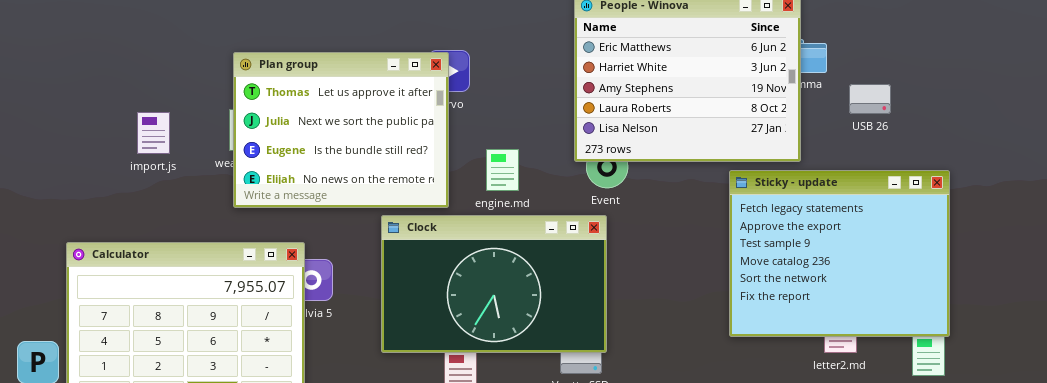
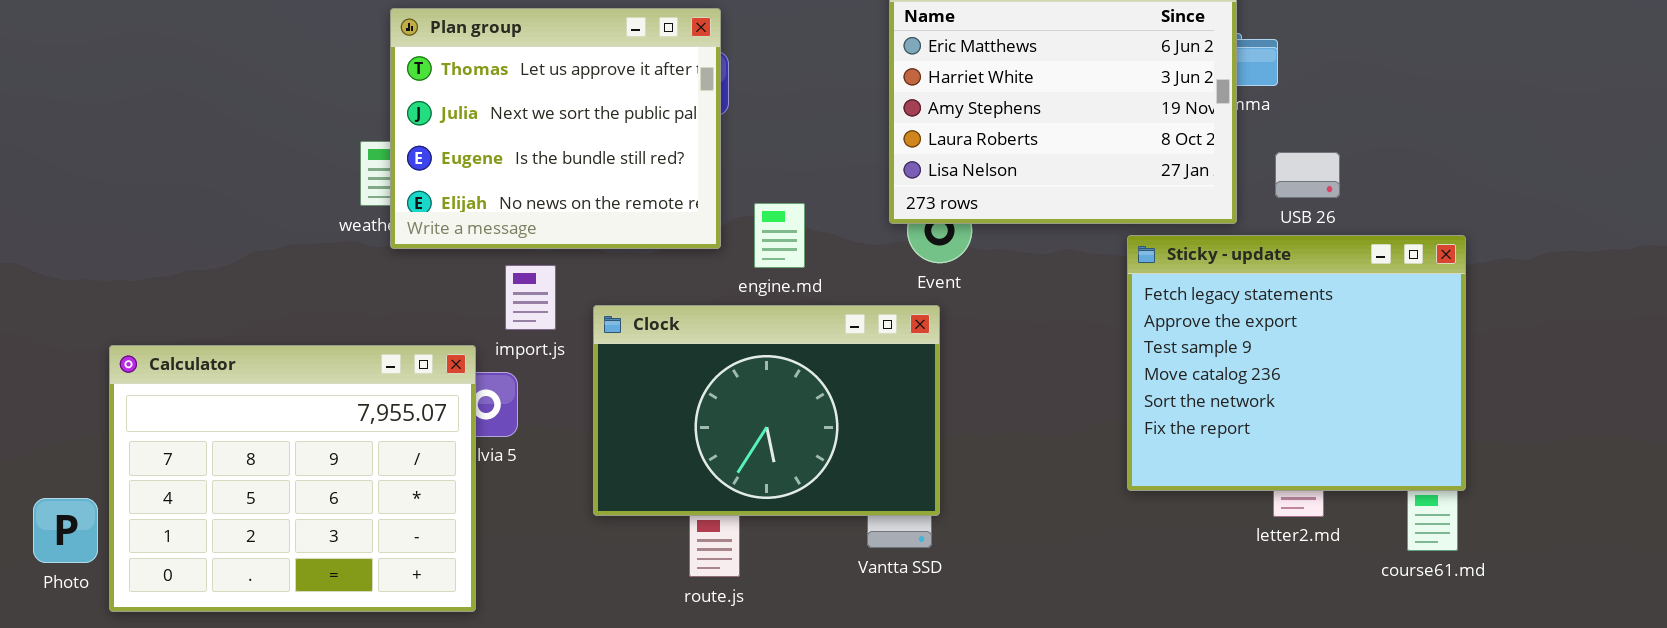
Plan group: [233,52,449,208] -> [390,8,721,249], moved
USB 26: [849,84,891,114] -> [1275,152,1340,198], moved
import.js: [137,112,170,154] -> [505,265,556,330], moved

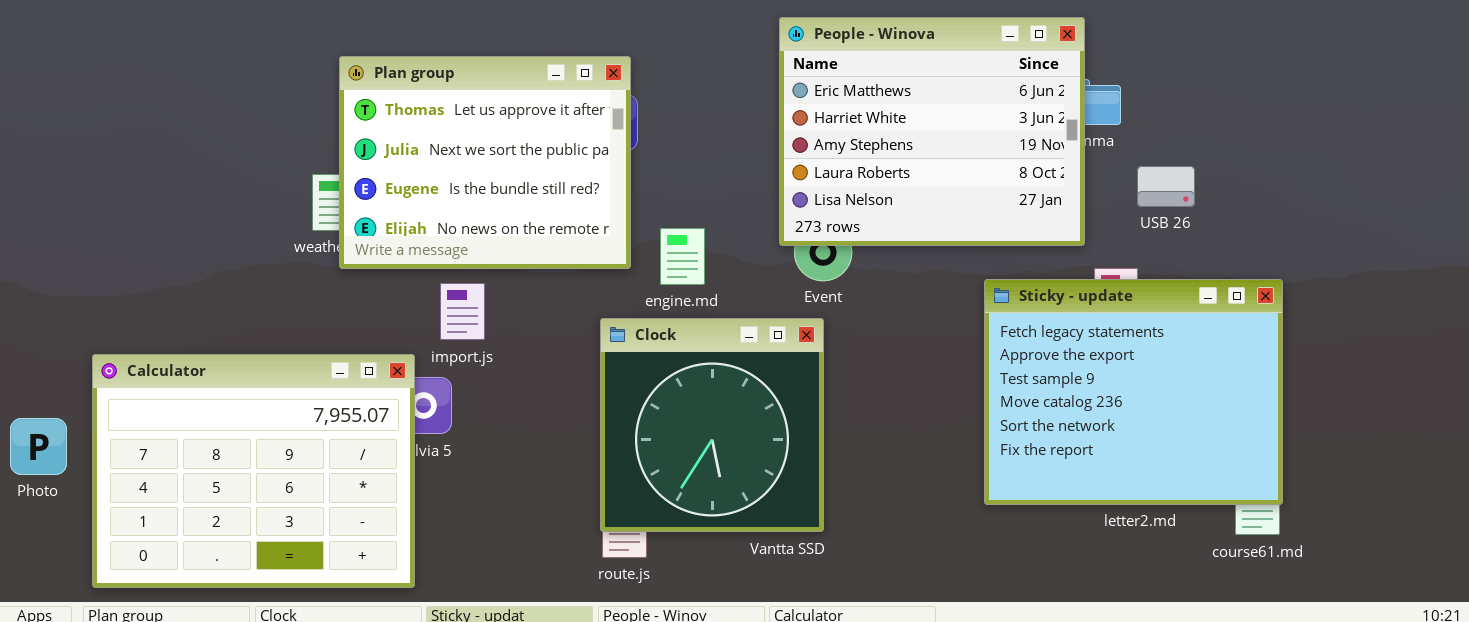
USB 26: [1275,152,1340,198] -> [1137,166,1195,207], moved
Sticky - update: [1127,235,1466,491] -> [984,279,1283,505], moved
Clock: [593,305,940,516] -> [600,318,824,532], resized
Photo: [33,498,98,563] -> [10,418,67,475], moved

